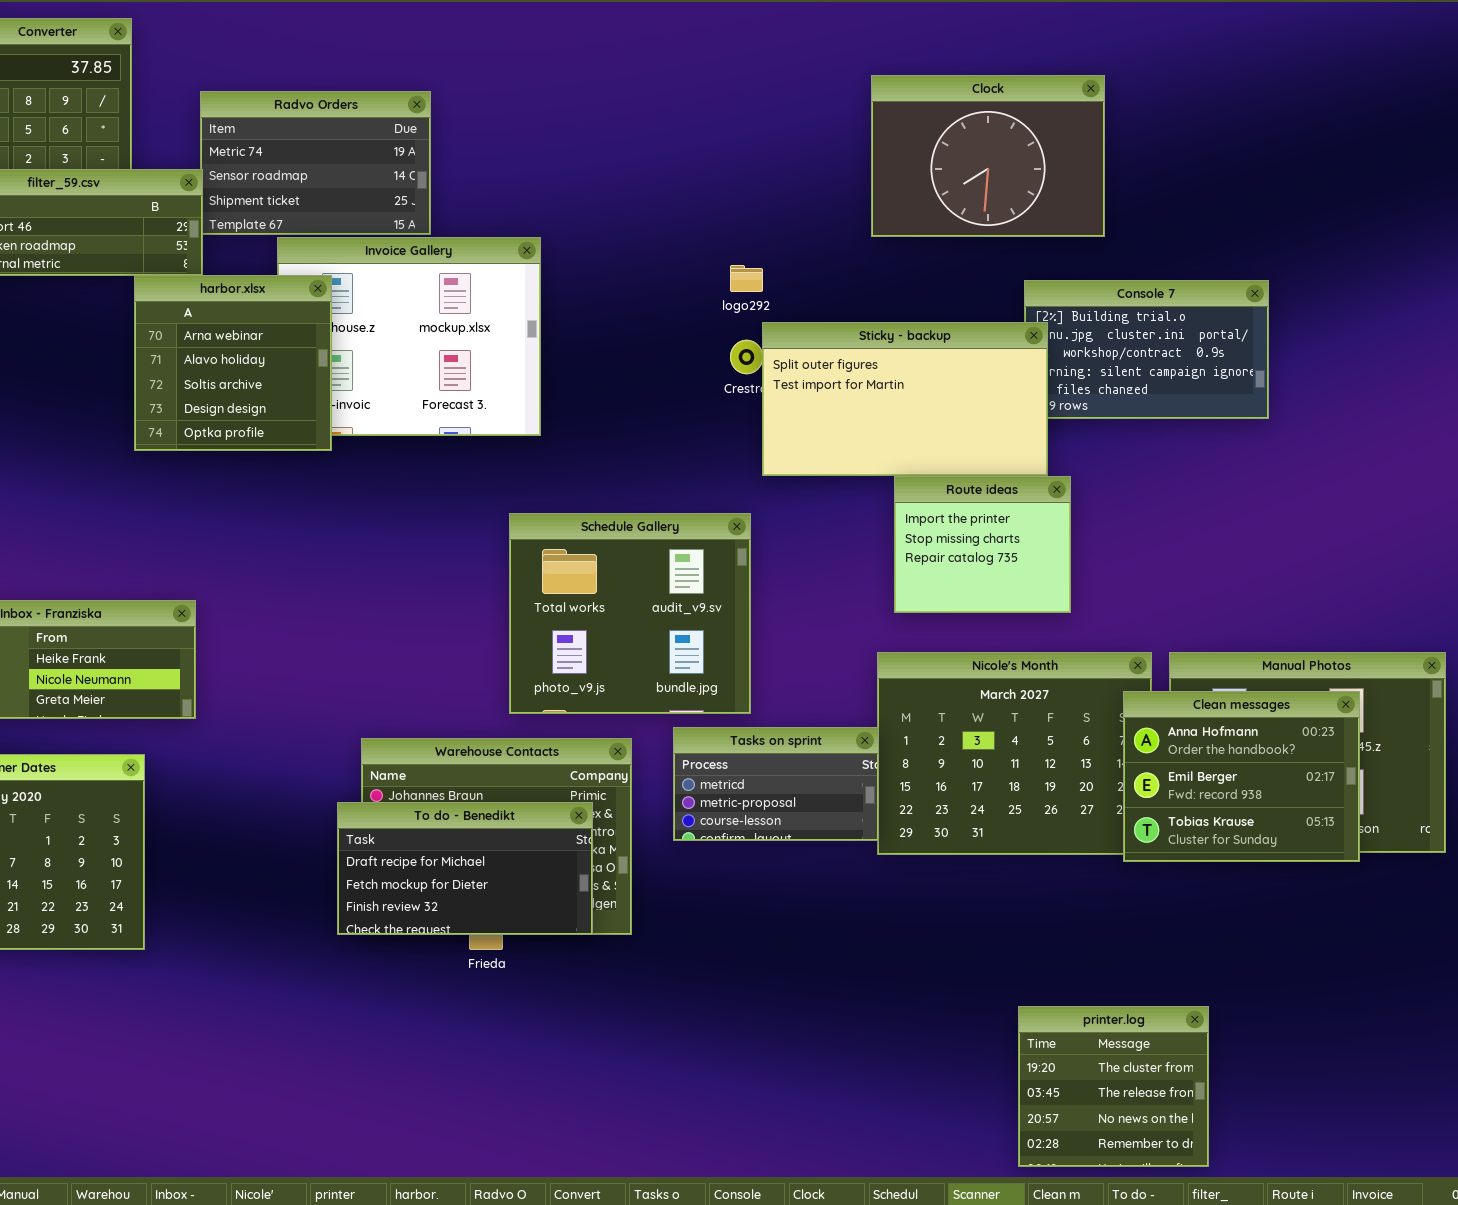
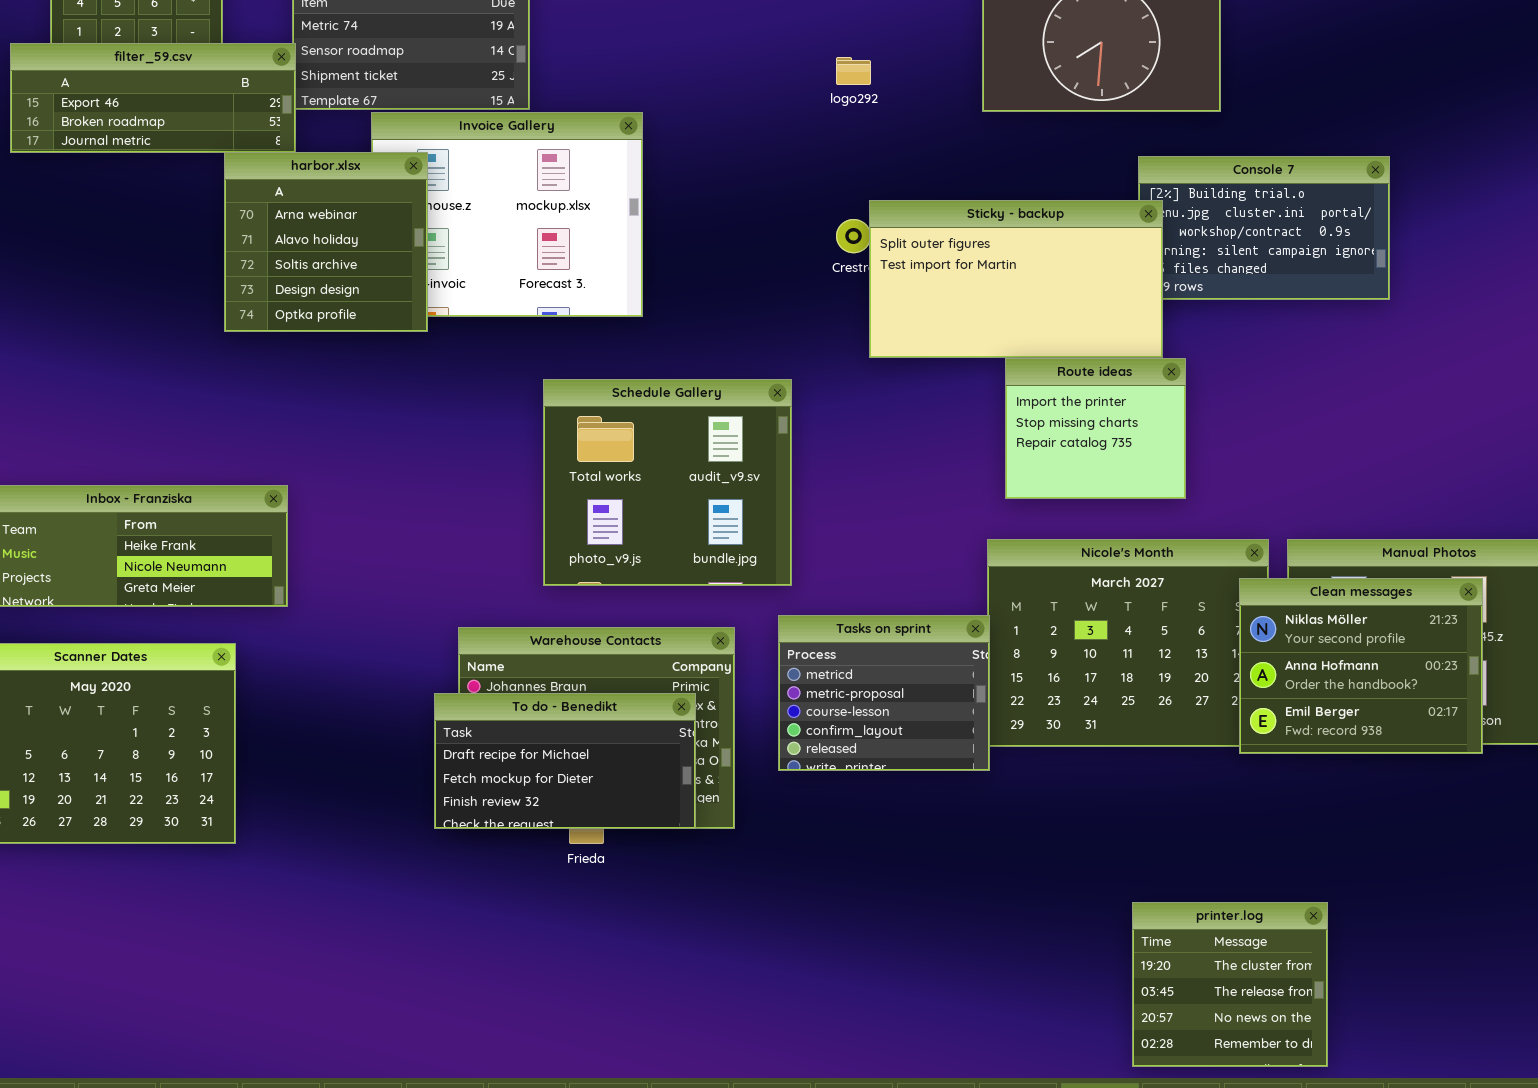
logo292: [730,265,763,292] -> [836,57,871,85], moved
Schedule Gallery: [509,513,751,714] -> [543,379,792,586], moved
Clean messages: [1123,691,1360,862] -> [1239,578,1483,754], scrolled up 1 row
Tasks on sprint: [673,727,879,841] -> [778,615,990,771], resized

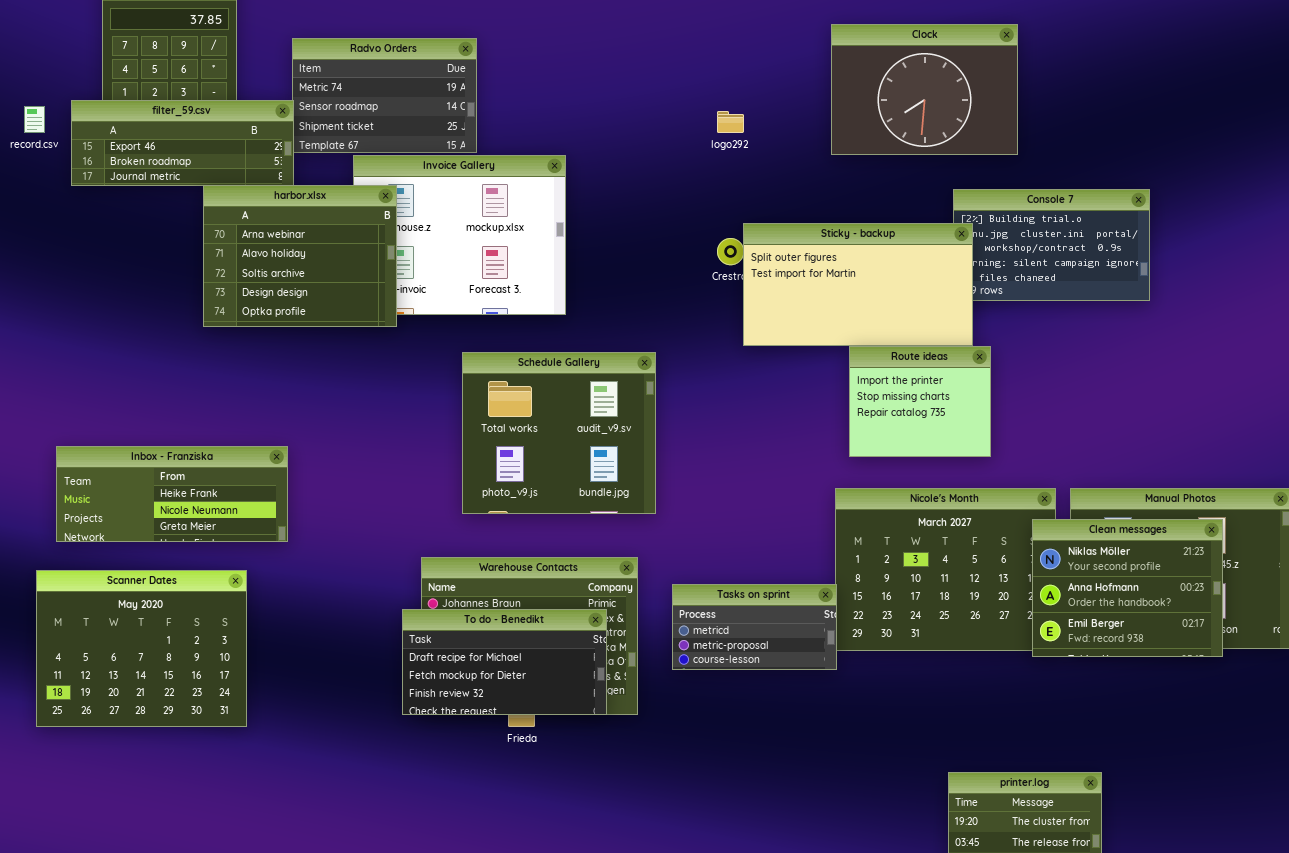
harbor.xlsx: [224,152,428,332] -> [203,185,397,327], resized
Schedule Gallery: [543,379,792,586] -> [462,352,656,514], moved
Tasks on sprint: [778,615,990,771] -> [672,584,837,670], resized

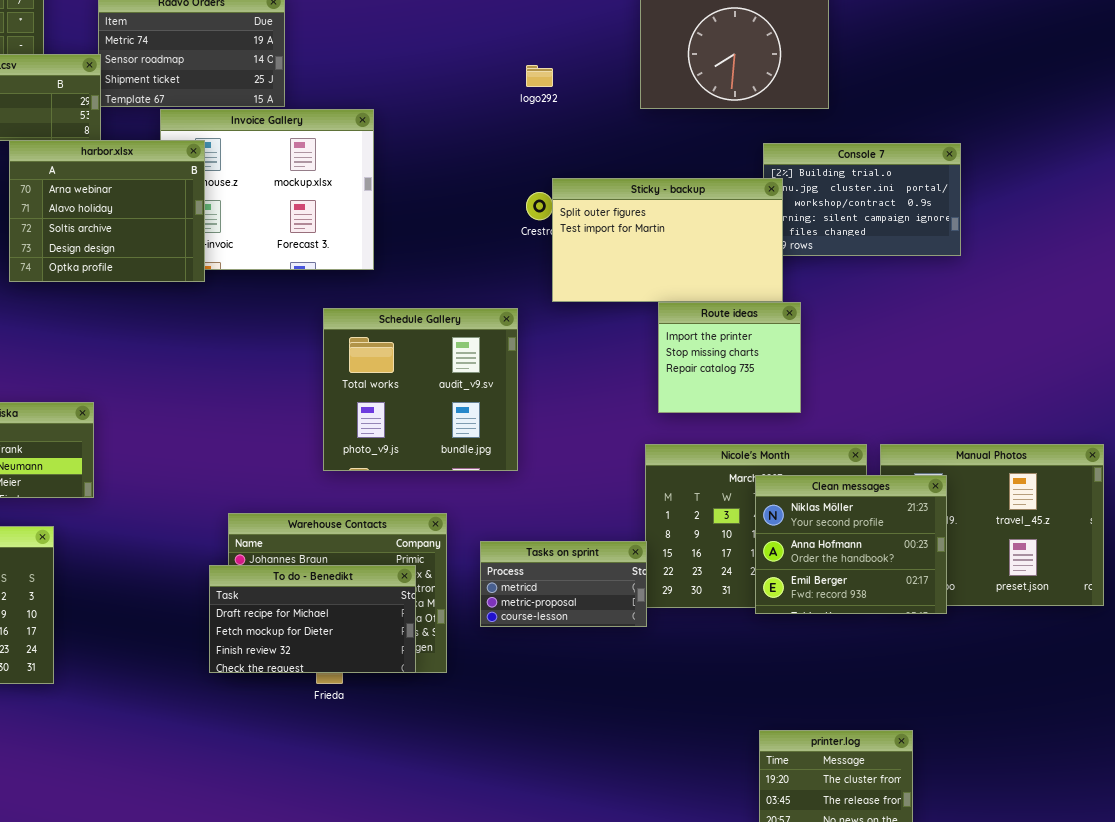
Schedule Gallery: [462,352,656,514] -> [323,308,518,471], moved
Clean messages: [1032,519,1223,657] -> [755,475,947,614], moved

